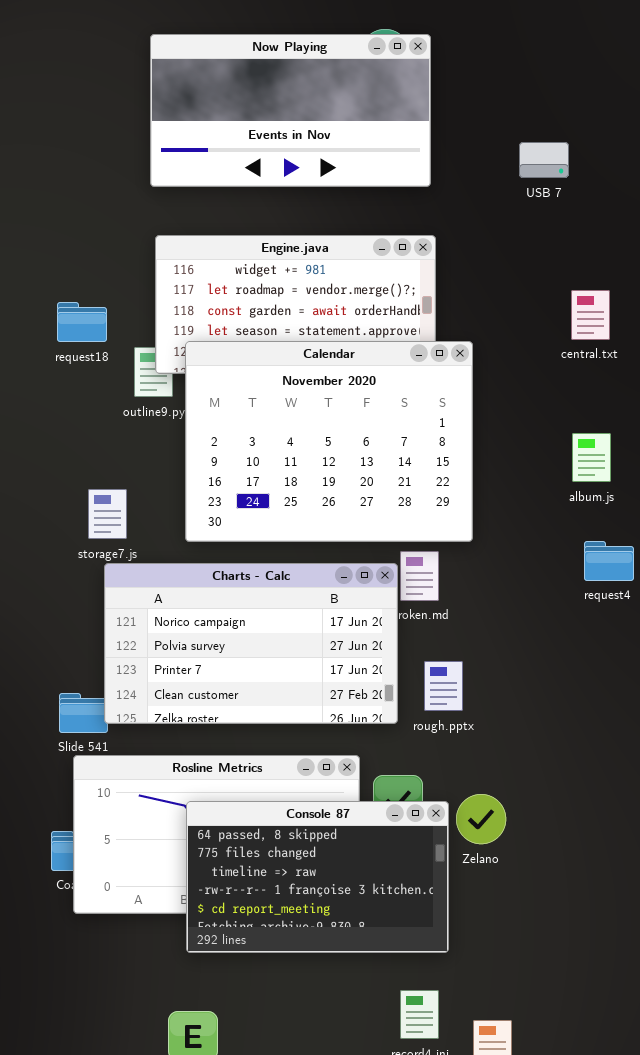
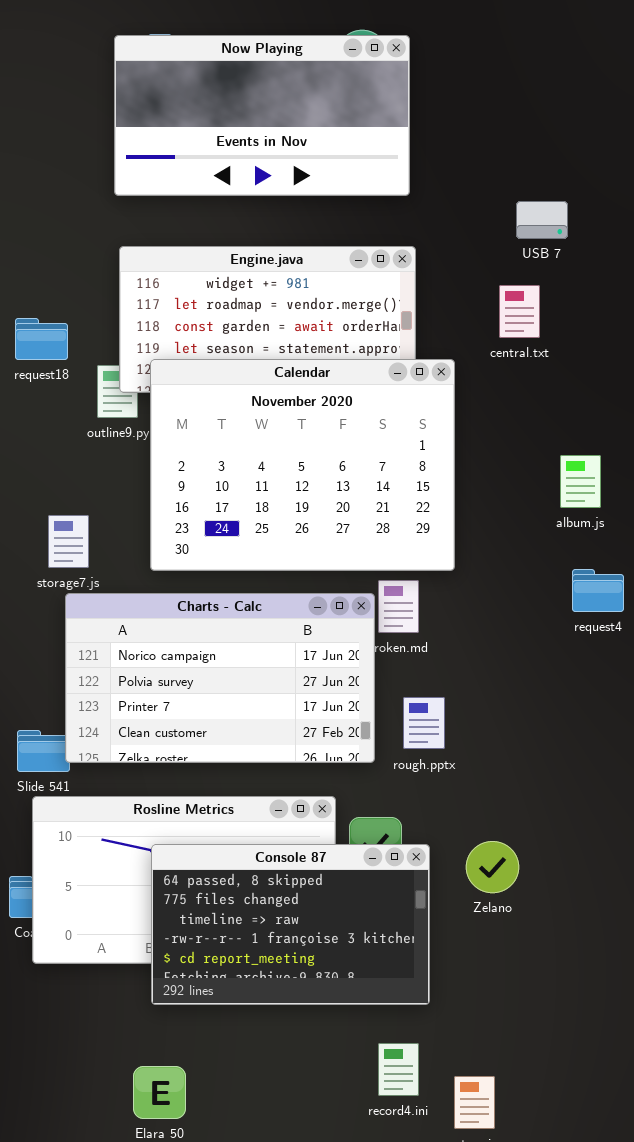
USB 7: [519,142,569,178] -> [516,201,568,239], moved
central.txt: [571,290,610,340] -> [499,285,540,338], moved
Zelano: [456,794,506,844] -> [466,841,519,893], moved

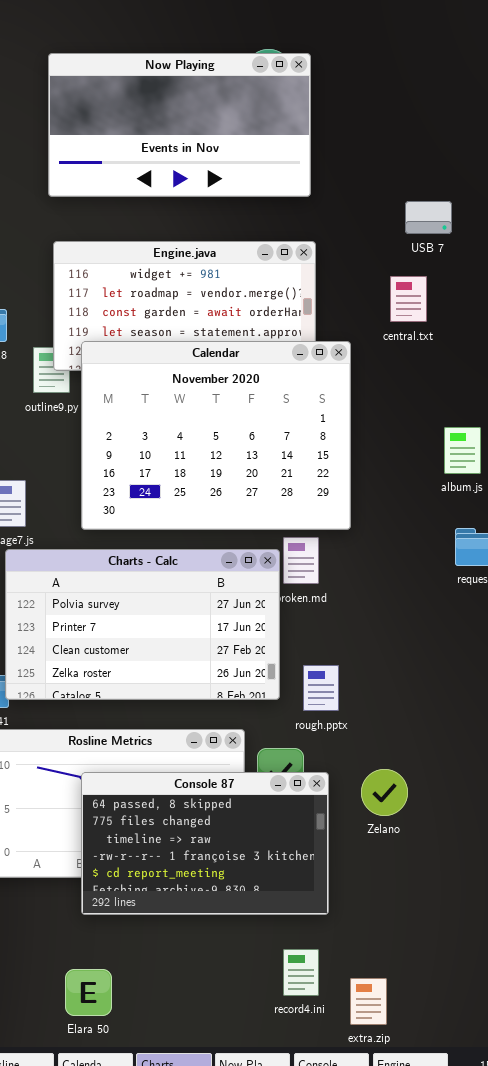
Charts - Calc: [65,593,375,763] -> [5,549,280,700], scrolled down 1 row
rough.pptx: [403,697,445,749] -> [303,665,339,711], moved

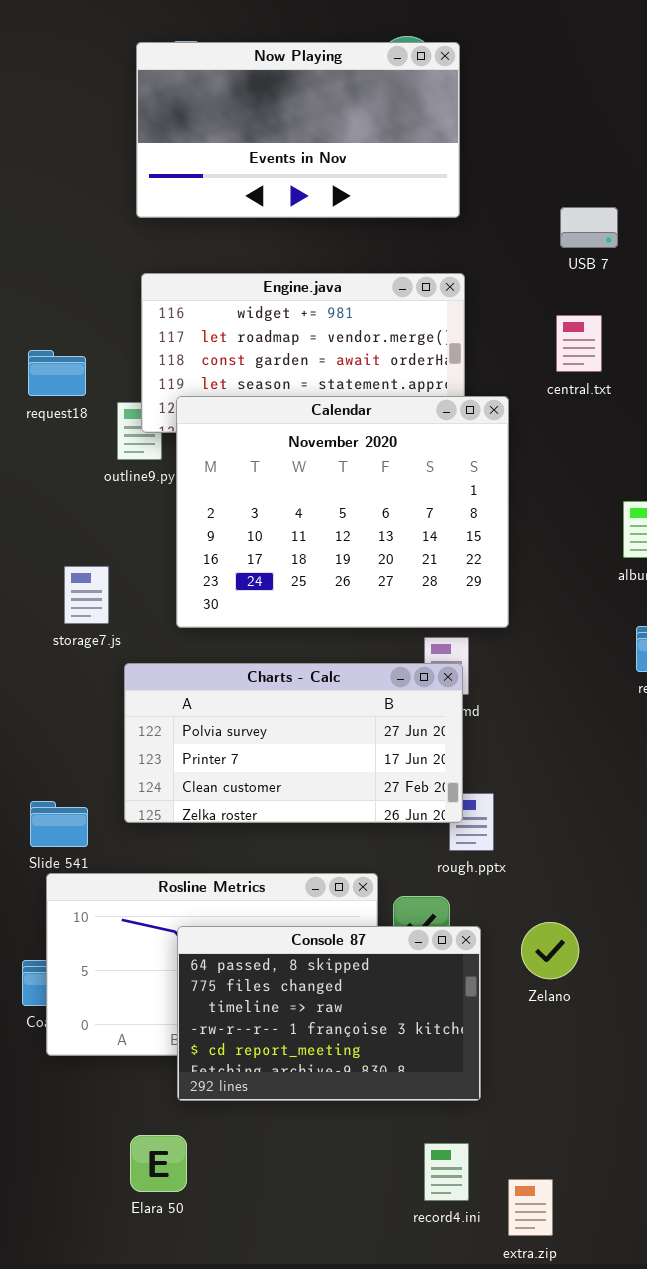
USB 7: [405,201,452,234] -> [560,207,618,248], moved
Charts - Calc: [5,549,280,700] -> [124,663,463,823], moved, resized
Elara 50: [65,969,112,1016] -> [130,1135,187,1192], moved

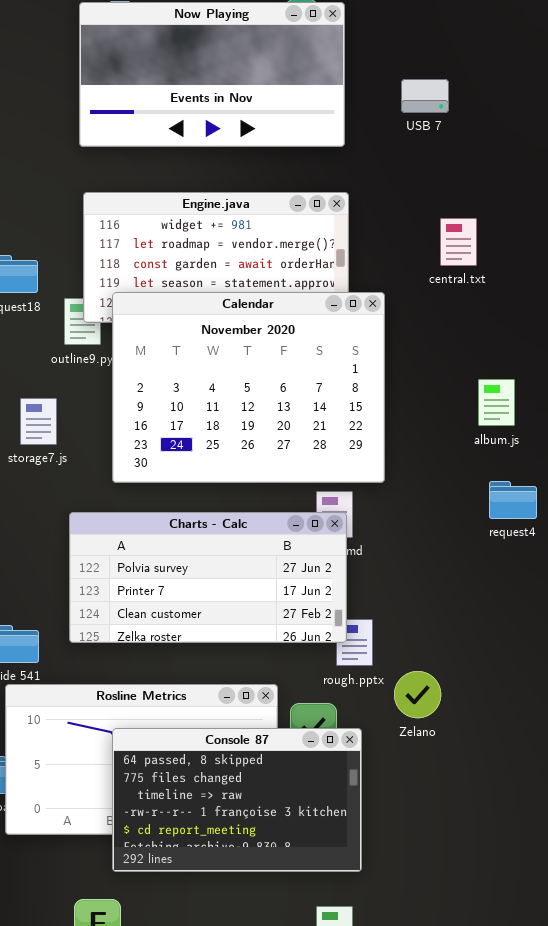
USB 7: [560,207,618,248] -> [401,79,449,113], moved
central.txt: [556,315,602,372] -> [440,218,477,266], moved
storage7.js: [64,566,109,624] -> [20,398,57,445], moved
Zelano: [521,922,579,979] -> [394,671,441,718], moved

